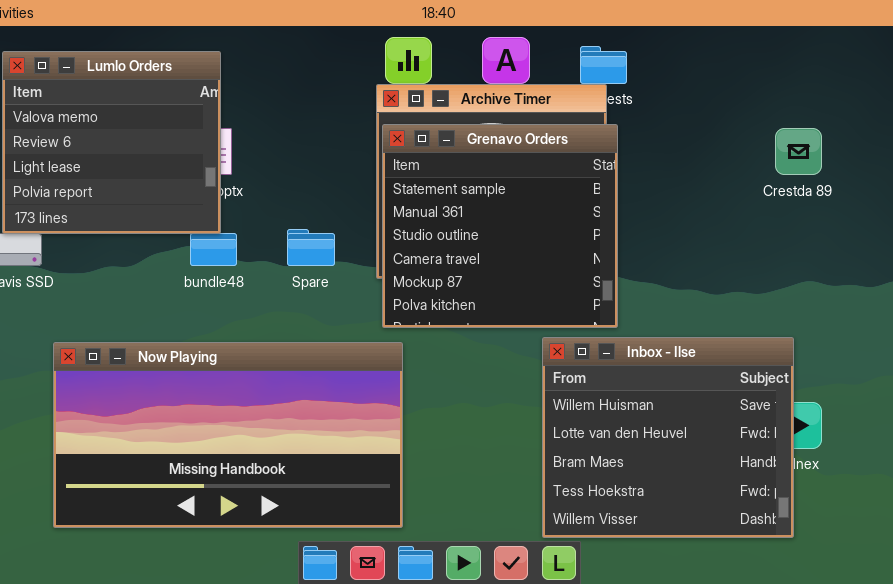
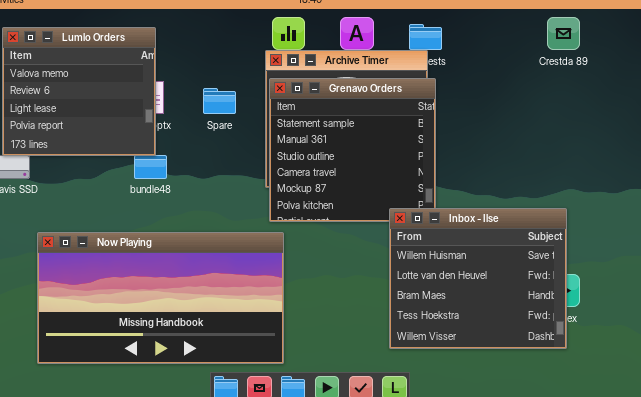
Crestda 89: [775,128,822,175] -> [547,17,580,50], moved
Spare: [287,229,335,266] -> [203,88,236,114], moved
Inbox - Ilse: [542,337,794,538] -> [389,208,567,349], moved

